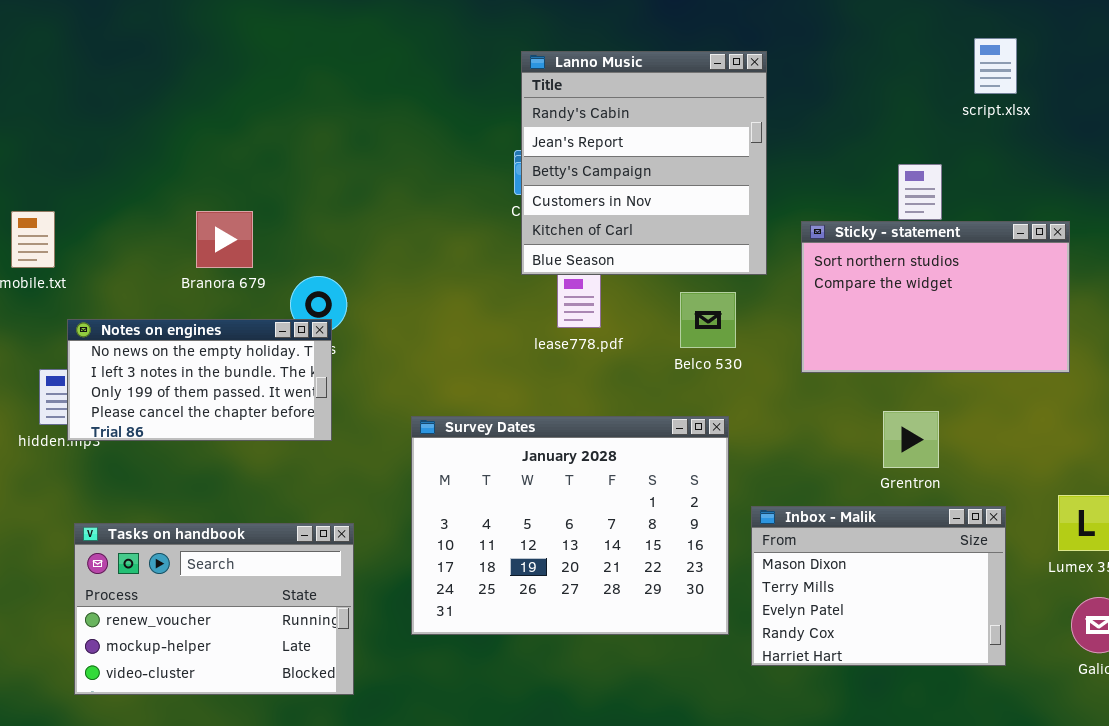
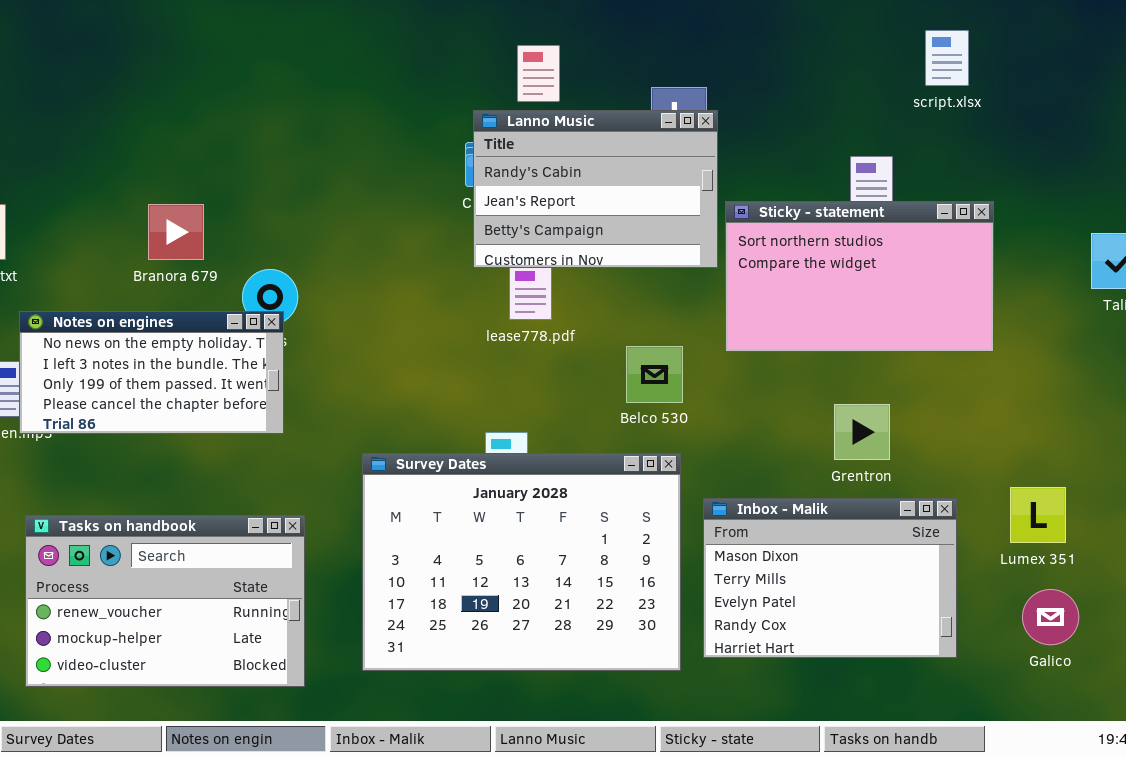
Lanno Music: [521,51,767,275] -> [473,110,718,268], resized
Sticky - statement: [801,221,1070,373] -> [725,201,994,352], moved
Belco 530: [680,292,736,348] -> [626,346,683,403], moved
Survey Dates: [411,416,729,635] -> [362,453,681,671], moved

